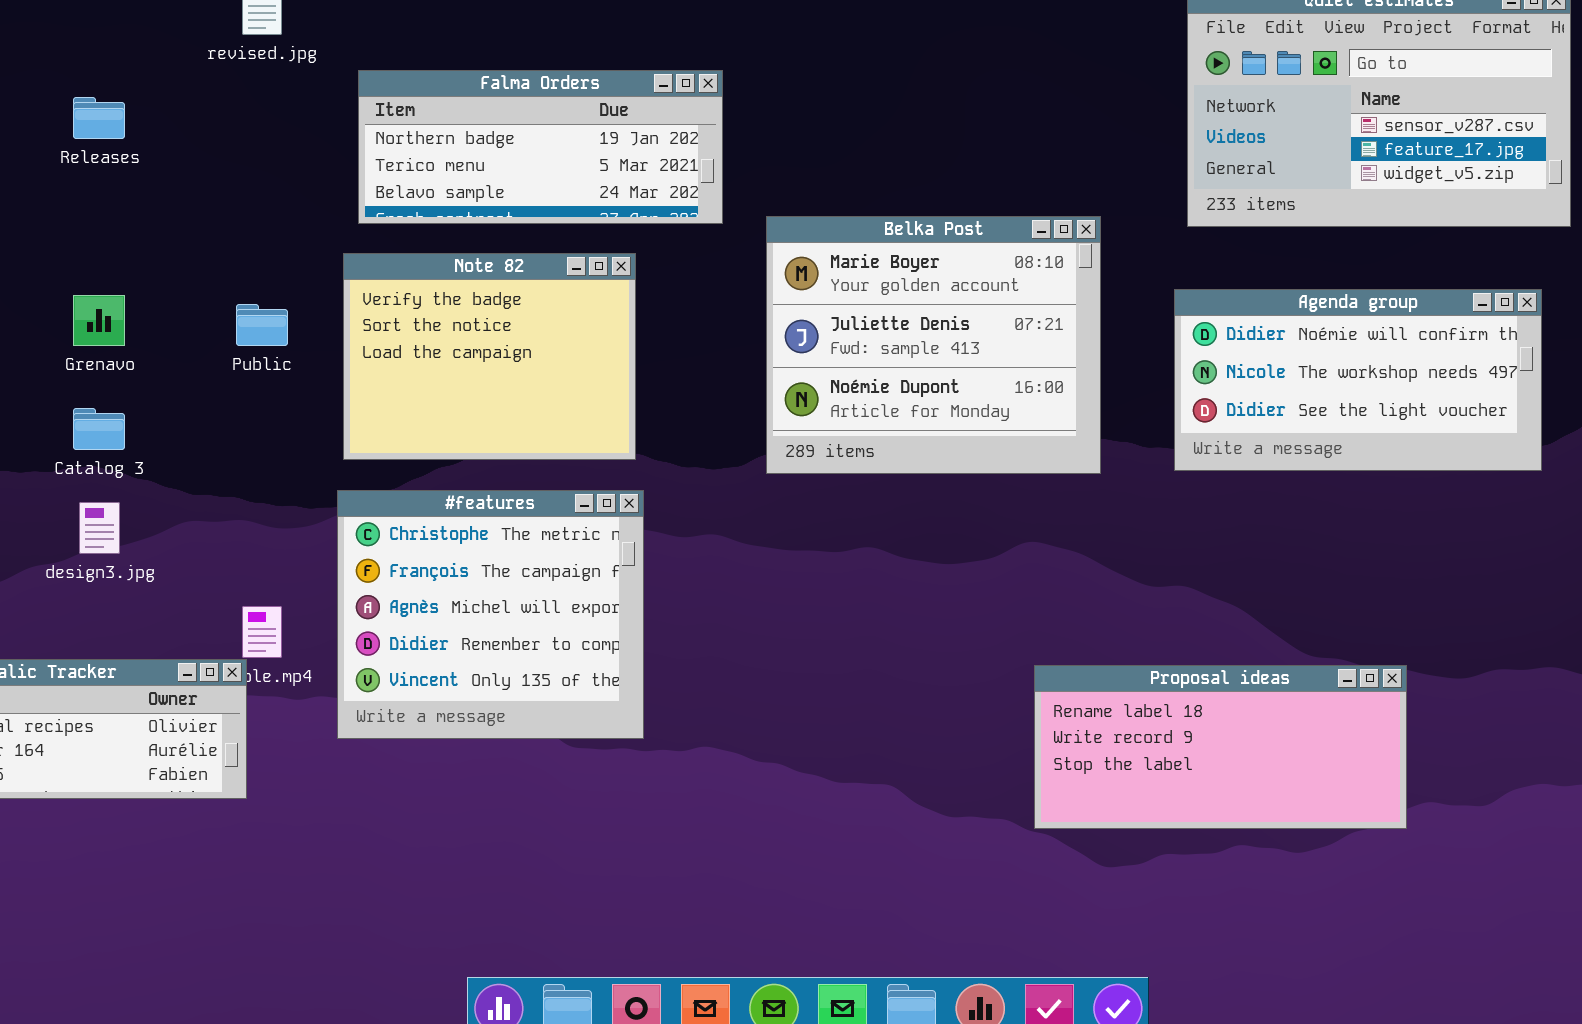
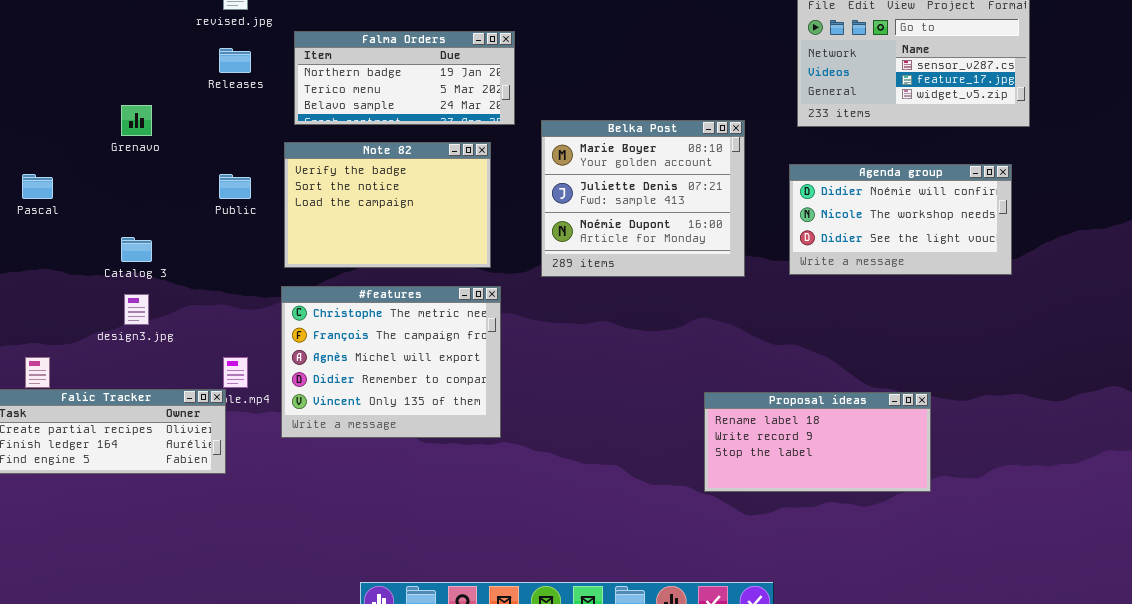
Releases: [73,97,125,139] -> [219,48,251,73], moved
Note 82: [343,253,636,460] -> [284,142,491,268], resized
Grenavo: [73,295,125,346] -> [121,105,152,136], moved
#features: [337,490,644,739] -> [281,286,501,438], resized

